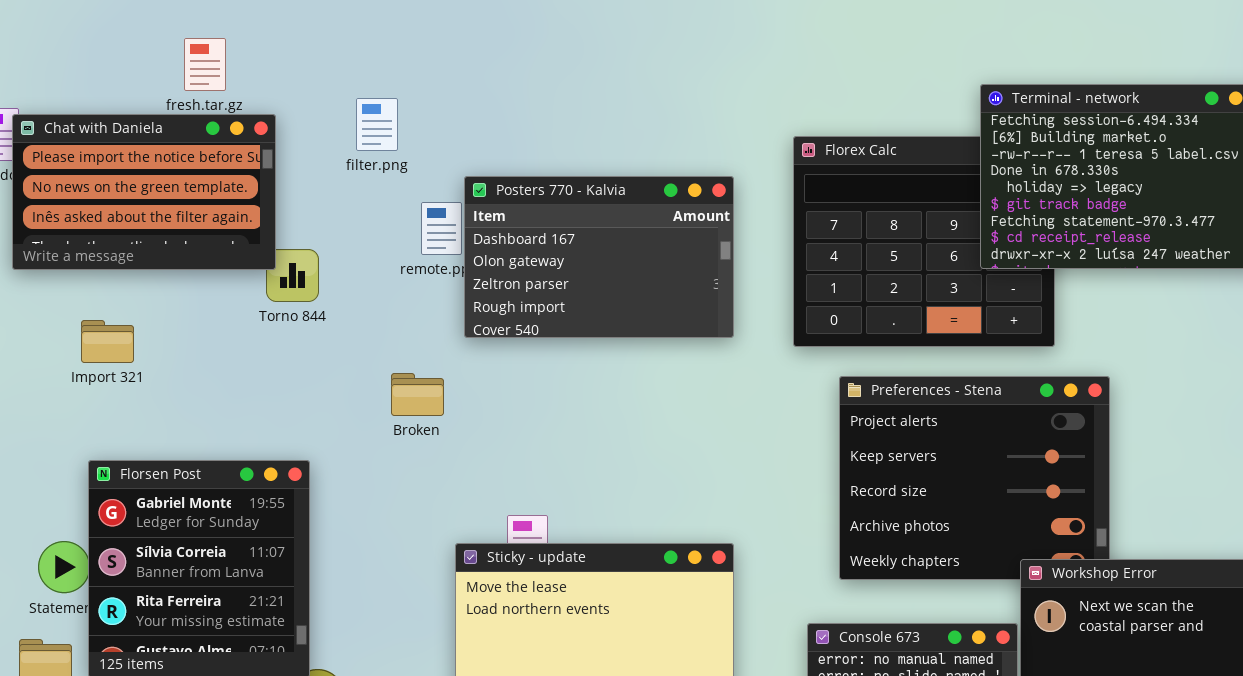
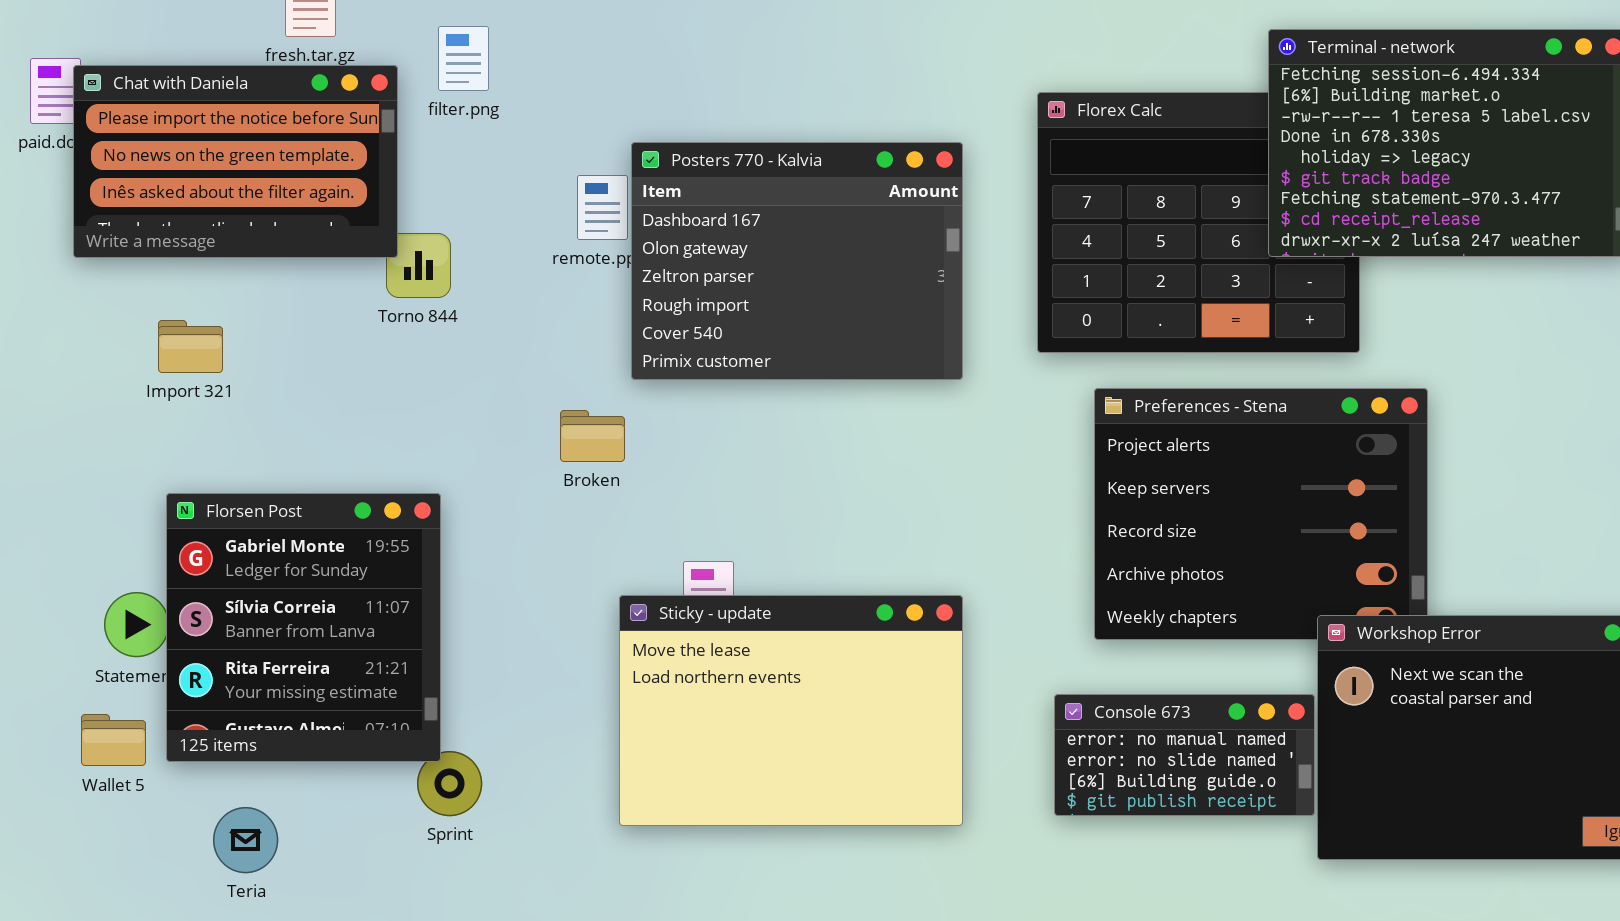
filter.png: [356,98,398,151] -> [438,26,489,91], moved
Posters 770 - Kalvia: [464,176,734,338] -> [631,142,963,380], resized
Broken: [391,373,444,416] -> [560,410,625,462], moved

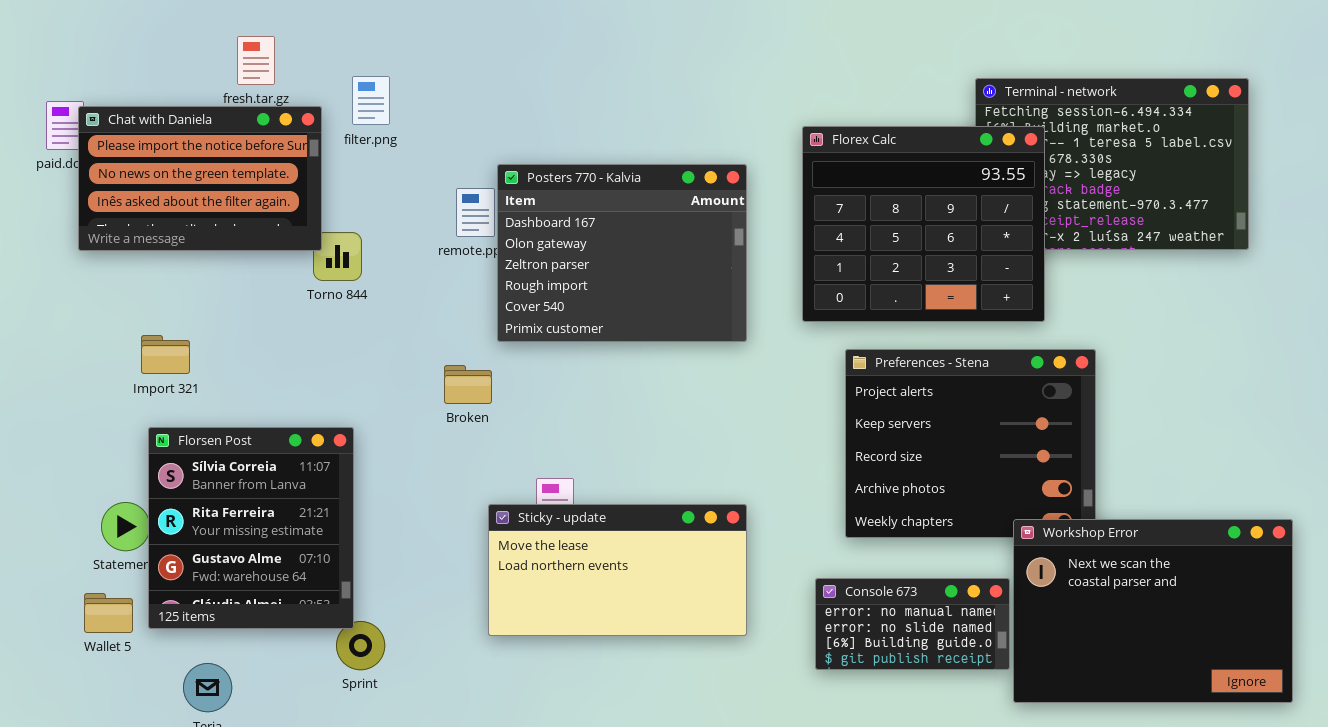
Florex Calc: [1037,92,1360,353] -> [802,126,1045,322], raised
Import 321: [158,320,223,373] -> [141,335,190,374], moved
Florsen Post: [166,493,441,762] -> [148,427,354,629], scrolled down 1 row
Sticky - update: [619,595,963,826] -> [488,504,747,636], resized

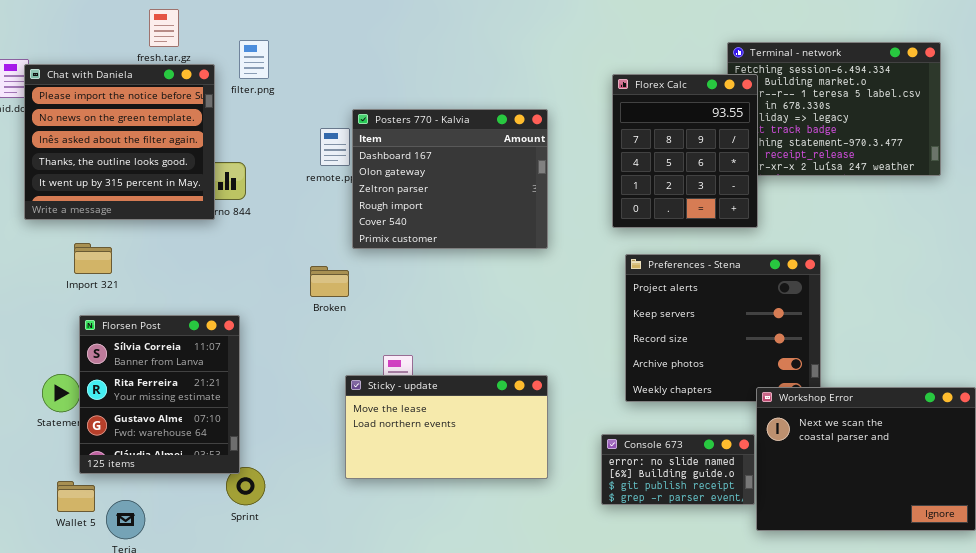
Chat with Daniela: [78,106,322,251] -> [24,64,215,220], resized
Florex Calc: [802,126,1045,322] -> [612,74,758,228], moved, resized
Console 673: [815,578,1010,670] -> [601,434,755,505], scrolled down 1 row
Wallet 5: [84,593,133,633] -> [57,481,95,512], moved

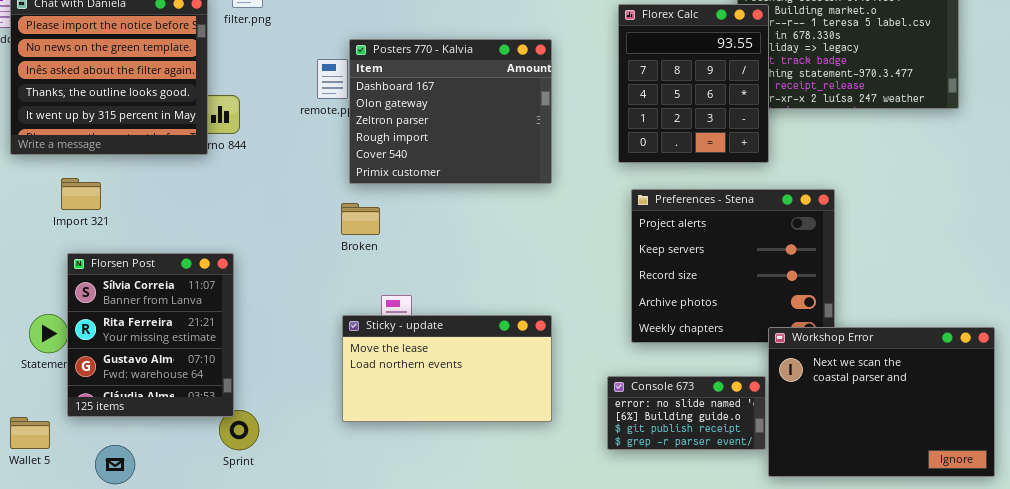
Broken: [310,266,349,297] -> [341,203,380,235], moved
Wallet 5: [57,481,95,512] -> [10,417,50,449], moved

